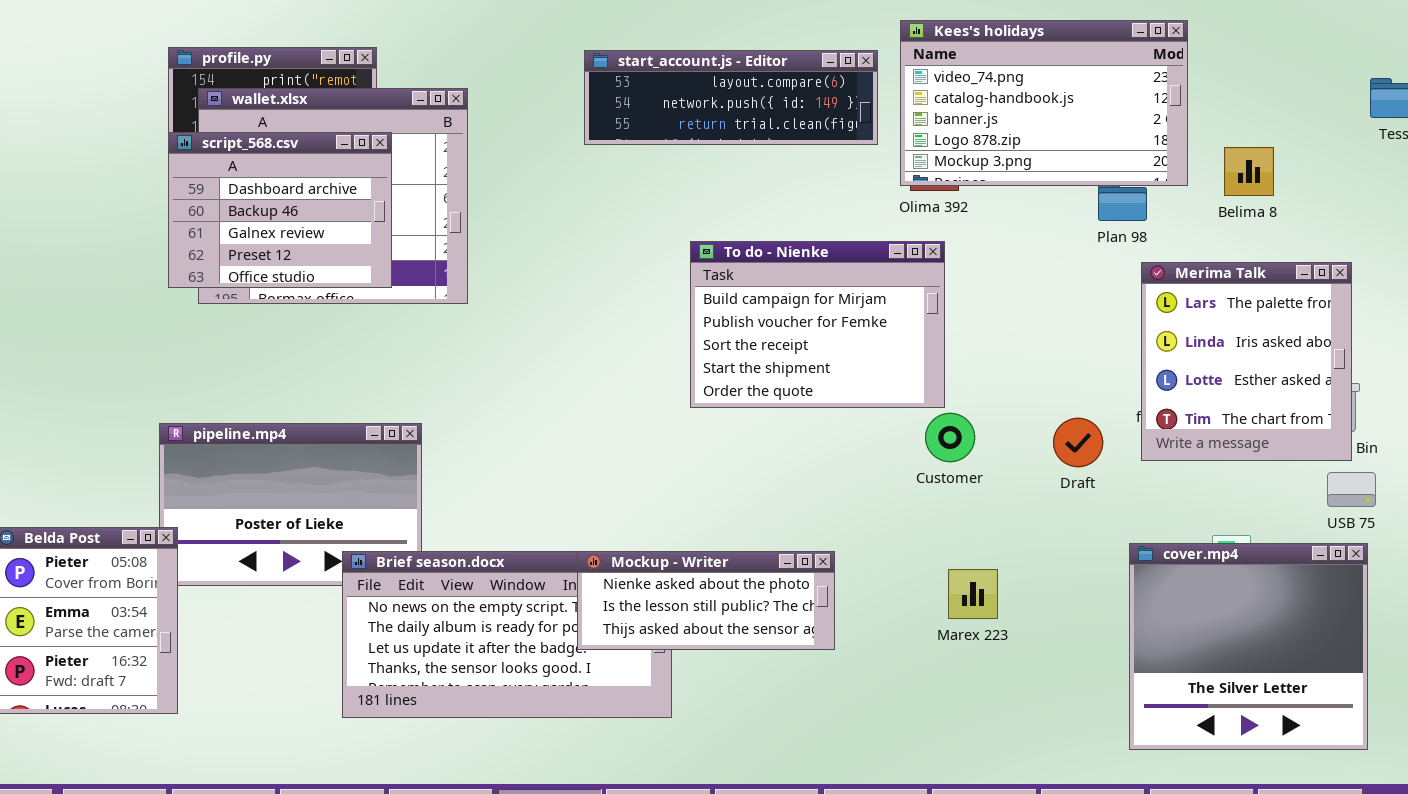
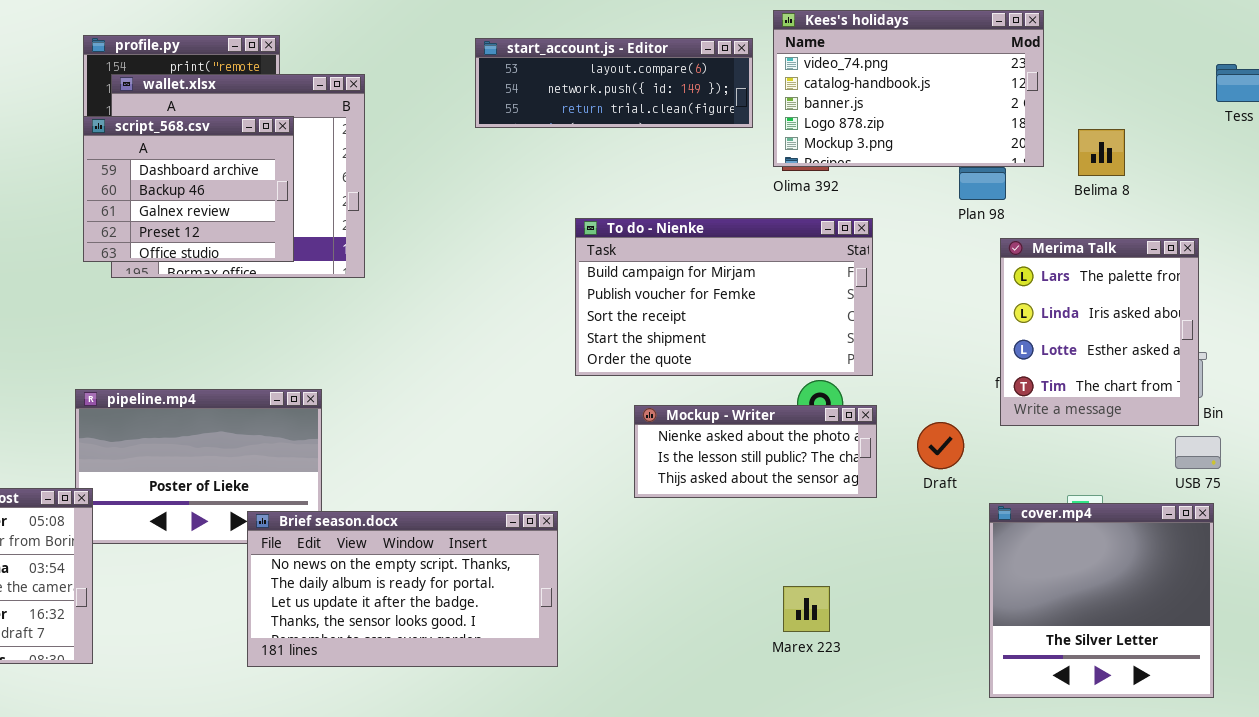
To do - Nienke: [690,241,945,408] -> [575,218,873,376], resized
Draft: [1053,418,1103,467] -> [917,422,964,469], moved
Mockup - Writer: [577,551,835,650] -> [634,405,877,498], moved
Marex 223: [948,569,998,619] -> [783,586,830,632], moved

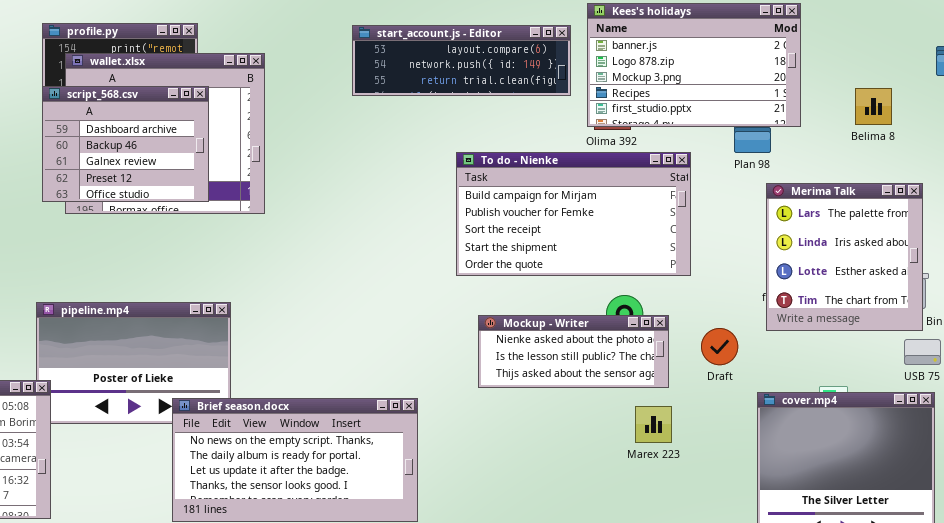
Kees's holidays: [773,10,1044,167] -> [587,3,801,127], scrolled down 2 rows
Belima 8: [1078,129,1125,176] -> [855,88,892,125], moved
To do - Nienke: [575,218,873,376] -> [456,152,691,276], moved
Marex 223: [783,586,830,632] -> [635,406,672,443], moved

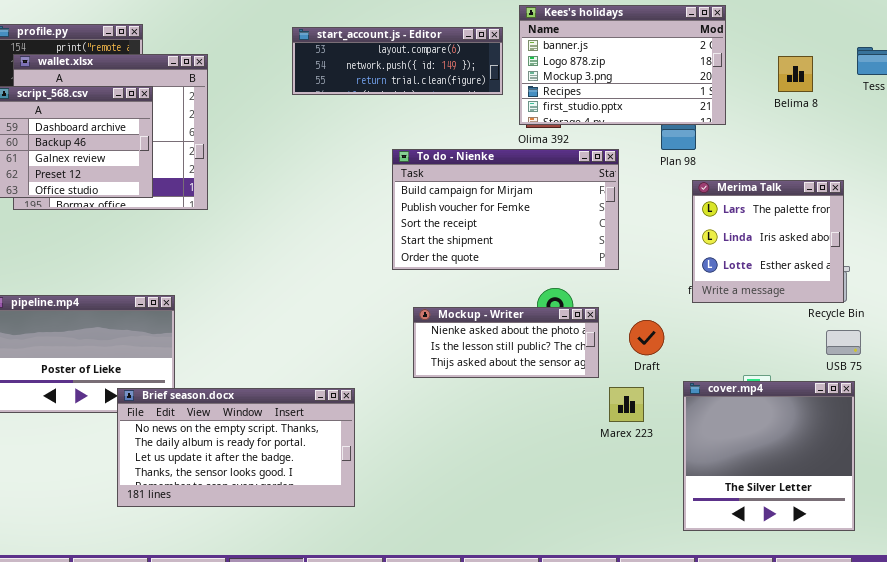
Belima 8: [855,88,892,125] -> [778,56,813,92], moved
Merima Talk: [766,183,923,331] -> [692,180,844,303], resized
Marex 223: [635,406,672,443] -> [609,387,644,422], moved

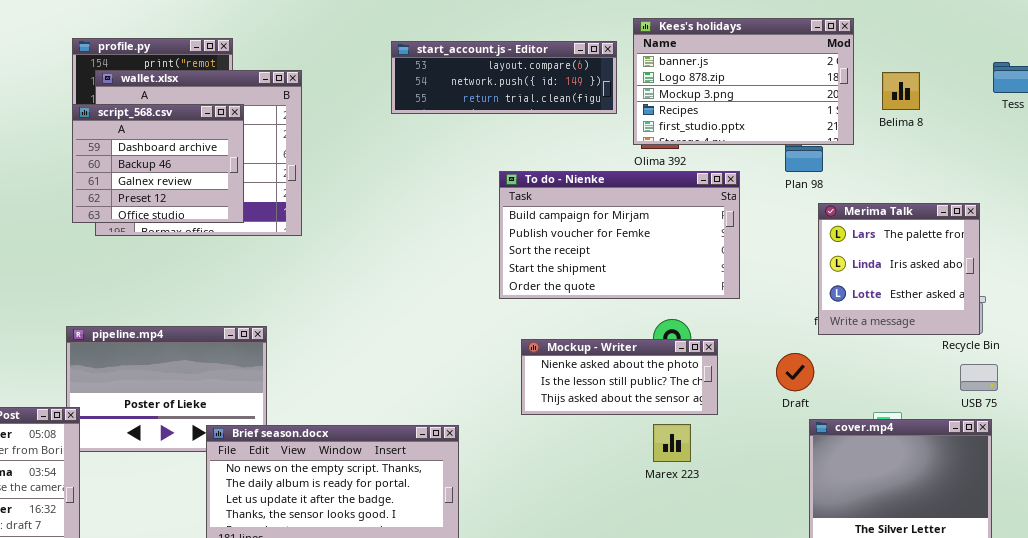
Belima 8: [778,56,813,92] -> [882,72,920,110], moved
Draft: [629,320,664,355] -> [776,353,814,391], moved
Marex 223: [609,387,644,422] -> [653,424,691,462], moved

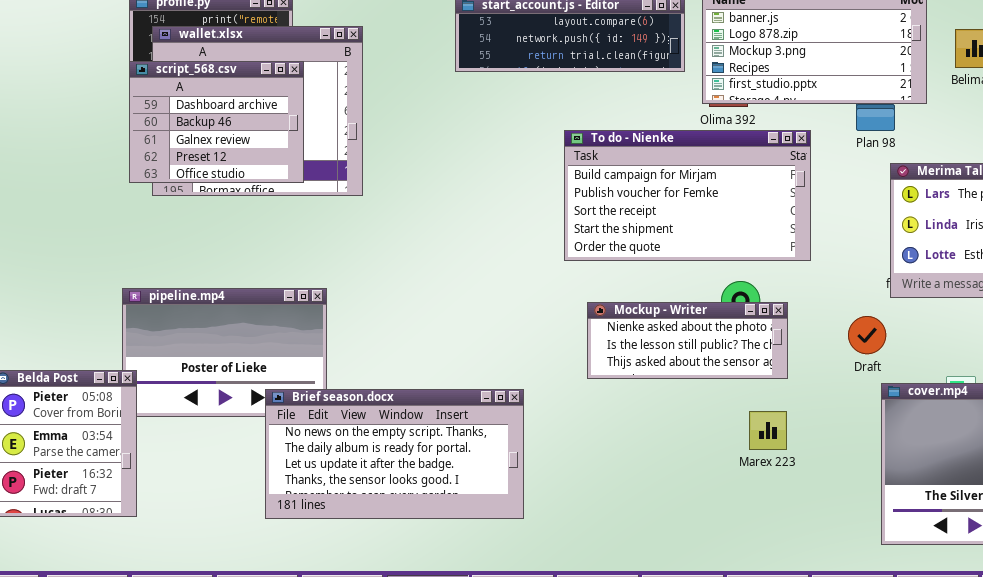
Marex 223: [653,424,691,462] -> [749,411,787,450], moved

